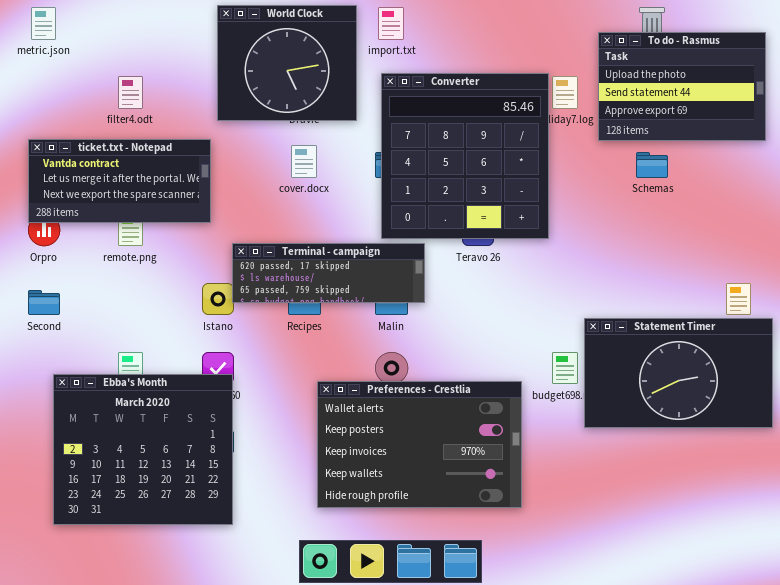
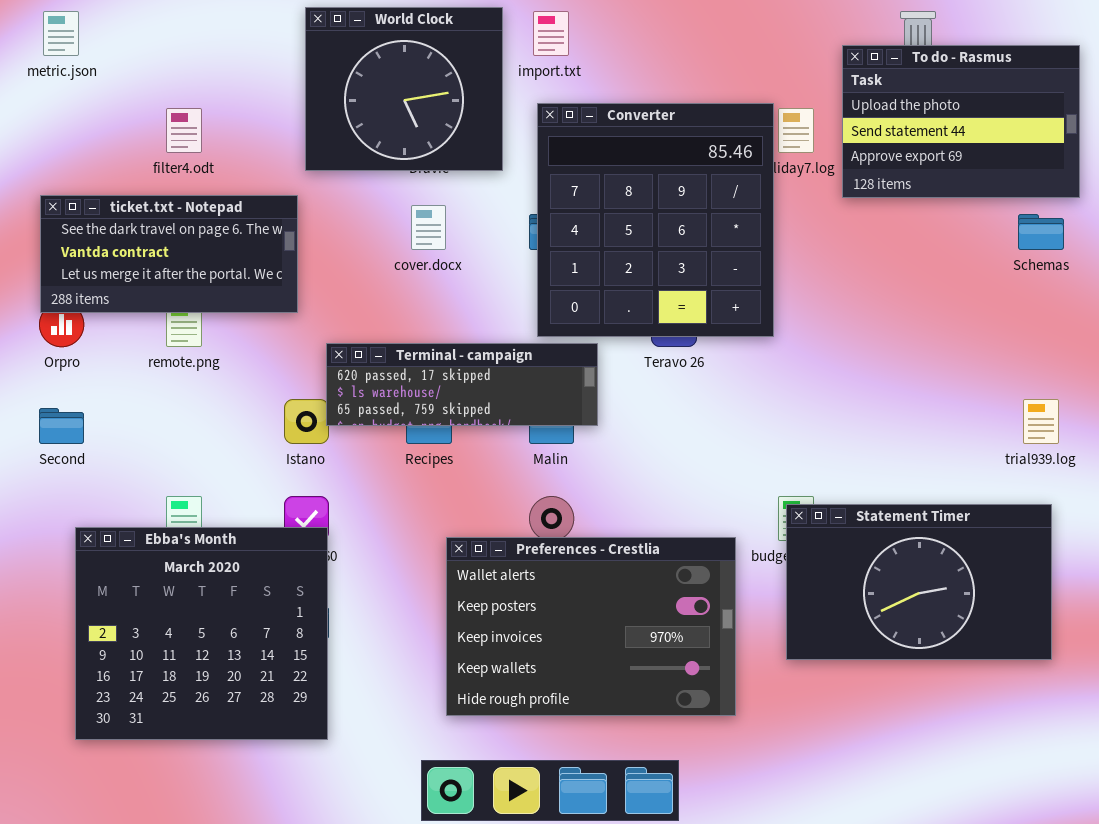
ticket.txt - Notepad: [28,139,211,223] -> [40,195,298,313], scrolled up 1 row
Schemas: [636,152,668,178] -> [1018,214,1064,250], moved
Statement Timer: [584,318,773,428] -> [786,504,1052,660], moved

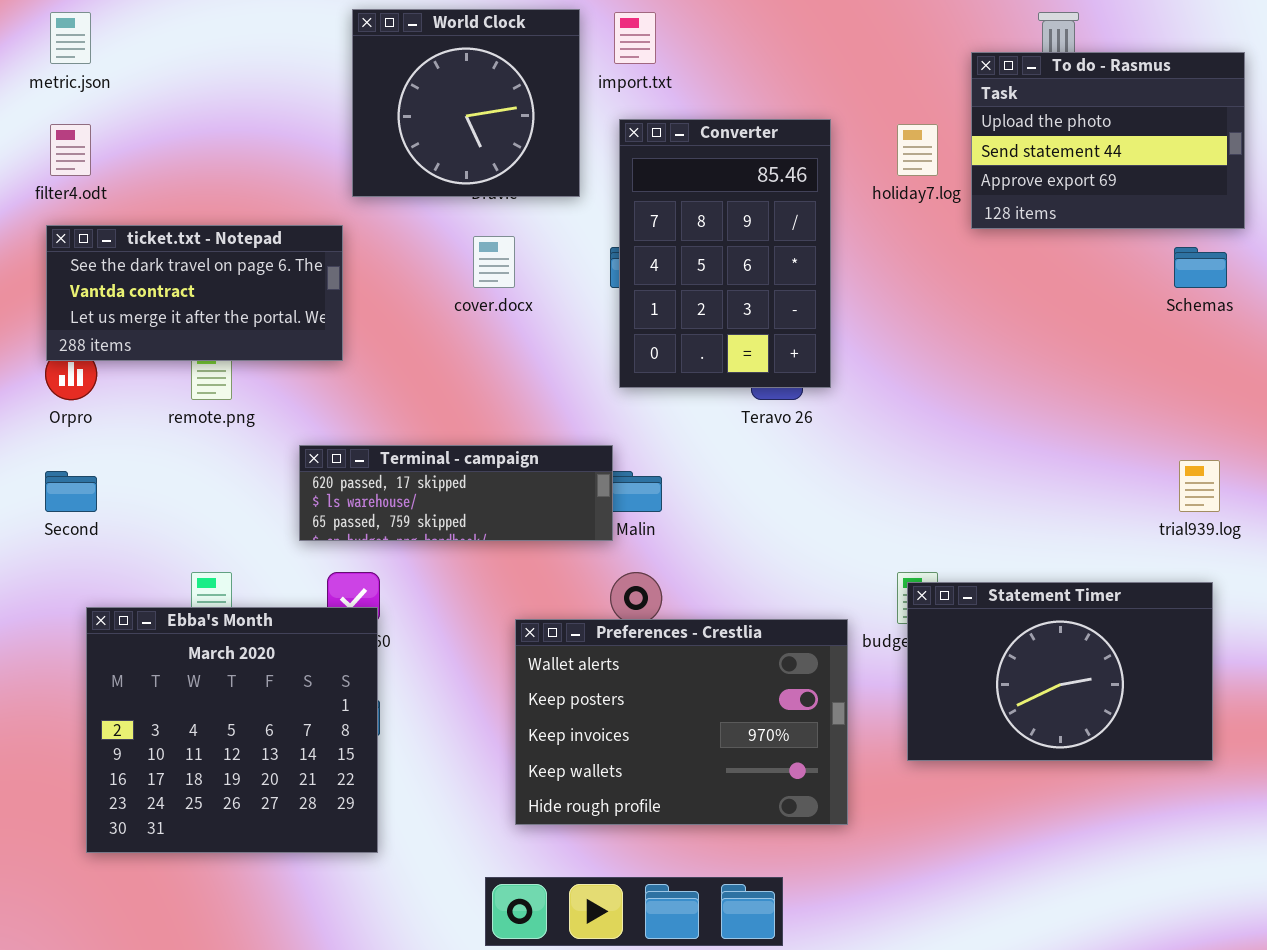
Converter: [537,103,774,337] -> [619,119,831,388], resized
filter4.odt: [166,108,202,153] -> [50,124,91,176], moved
Terminal - campaign: [326,343,598,426] -> [299,445,613,541], moved

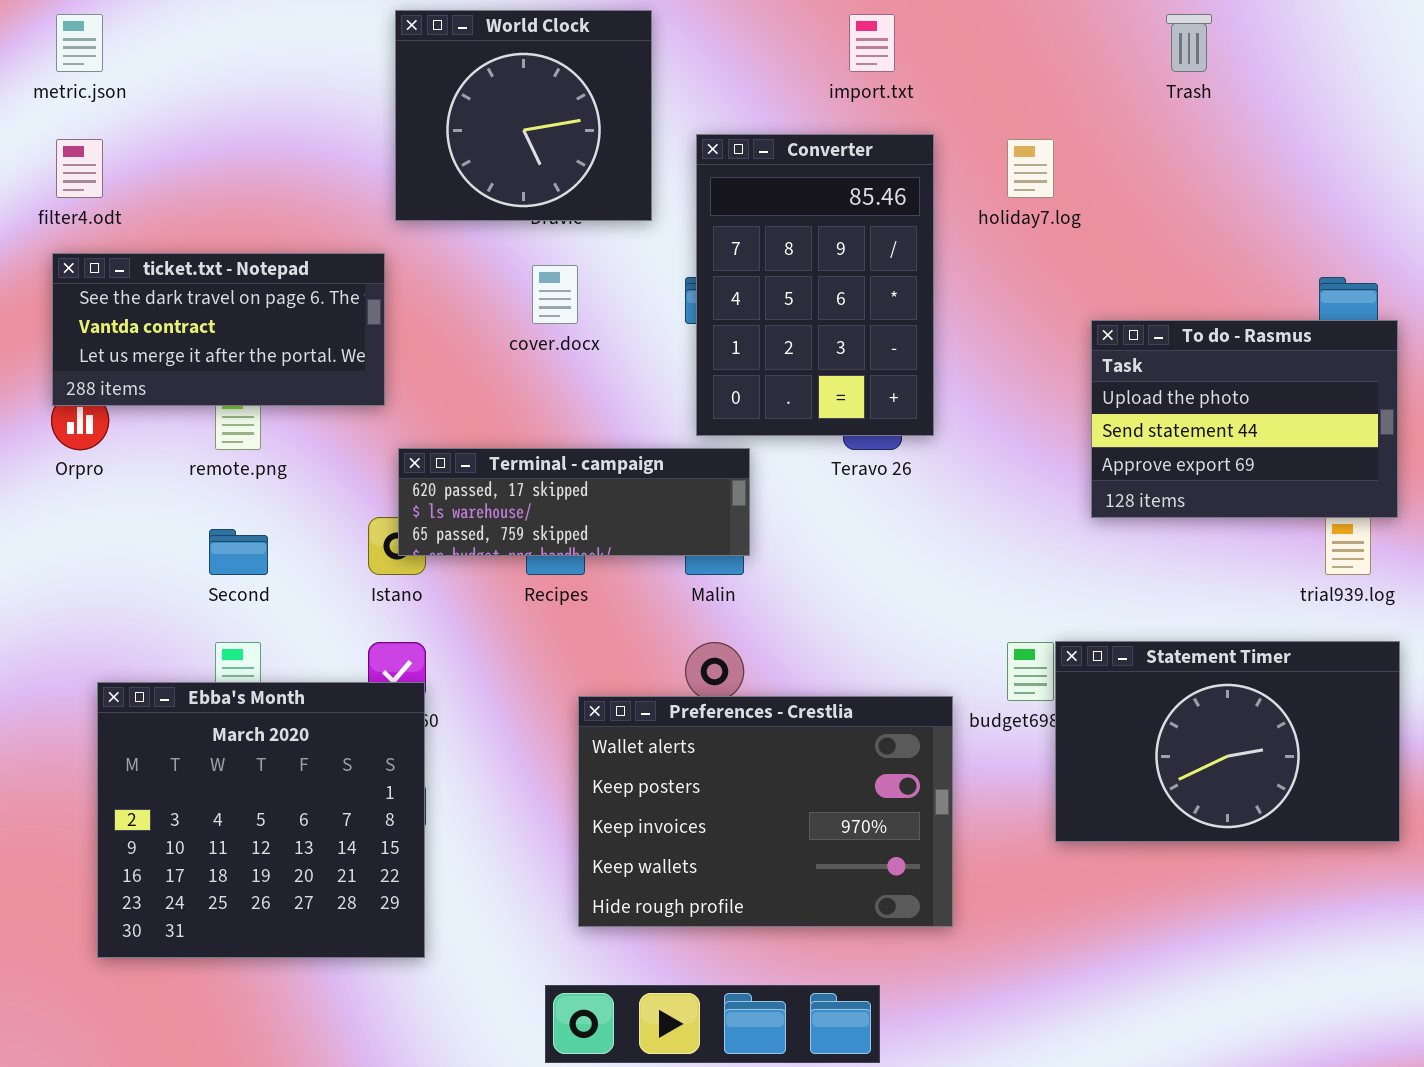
import.txt: [614,12,656,64] -> [849,14,895,72], moved
To do - Rasmus: [971,52,1245,229] -> [1091,320,1398,518], moved
Terminal - campaign: [299,445,613,541] -> [398,448,750,556], moved
Second: [45,471,97,512] -> [209,529,268,575], moved
Statement Timer: [907,582,1213,761] -> [1055,641,1400,842], moved

